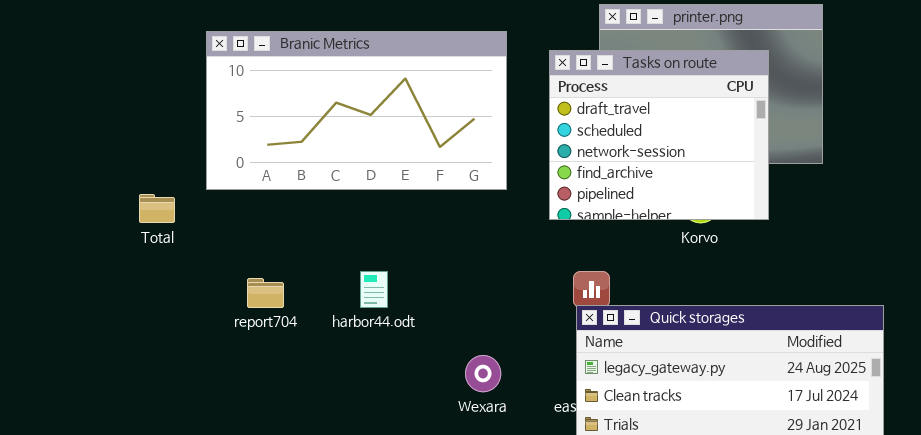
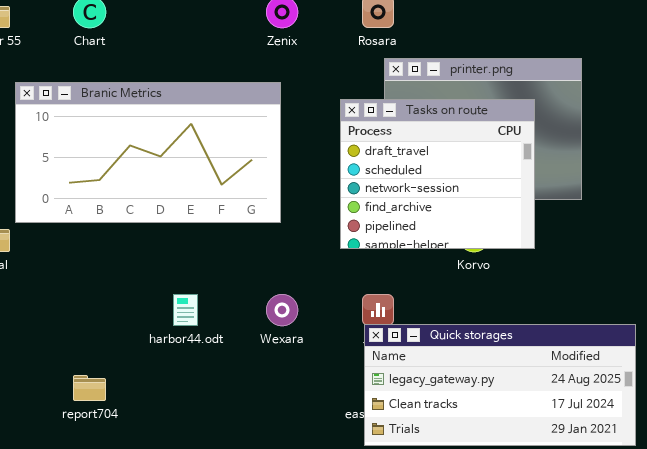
Branic Metrics: [206,31,507,190] -> [15,82,281,223], moved
report704: [247,278,284,308] -> [73,375,106,401], moved
Wexara: [465,355,501,392] -> [266,294,298,326], moved

